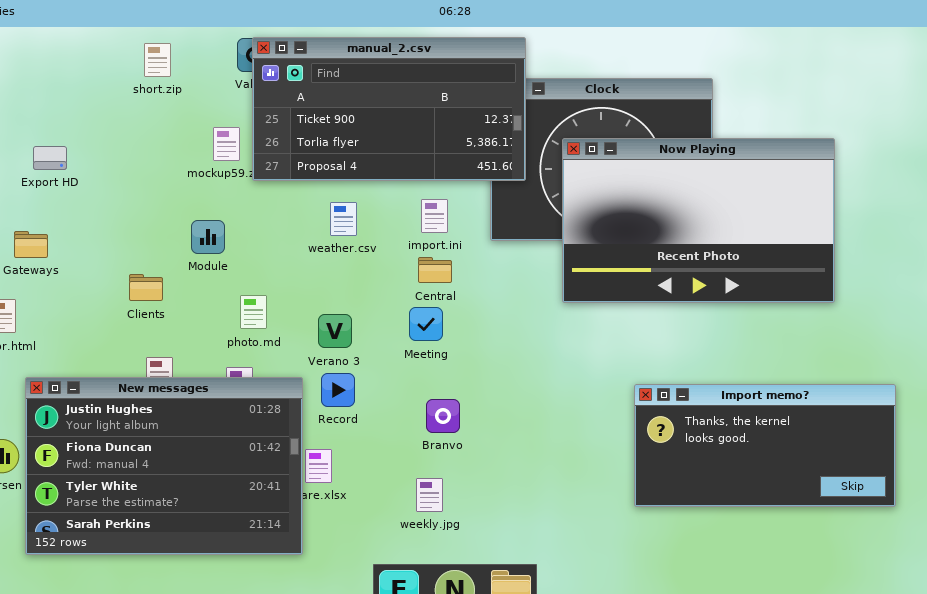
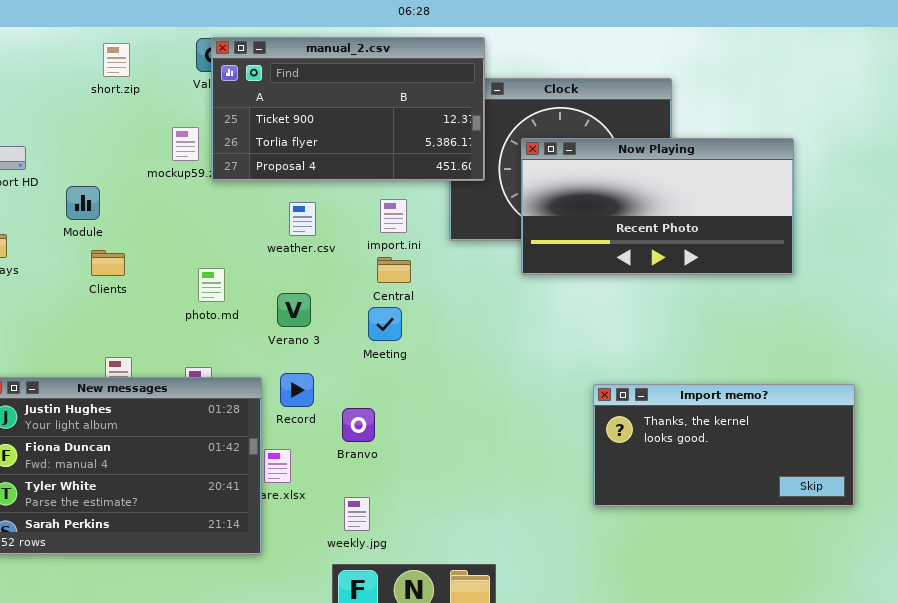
Now Playing: [562,138,835,303] -> [521,138,794,275], resized
Module: [191,220,225,254] -> [66,186,100,220], moved
Clients: [129,274,163,301] -> [91,250,125,276], moved
photo.md: [240,295,267,329] -> [198,268,225,302], moved
Verano 3: [318,314,352,348] -> [277,293,311,327], moved
Branvo: [426,399,460,433] -> [342,408,375,442], moved
weekly.jpg: [416,478,443,512] -> [344,497,370,531], moved

